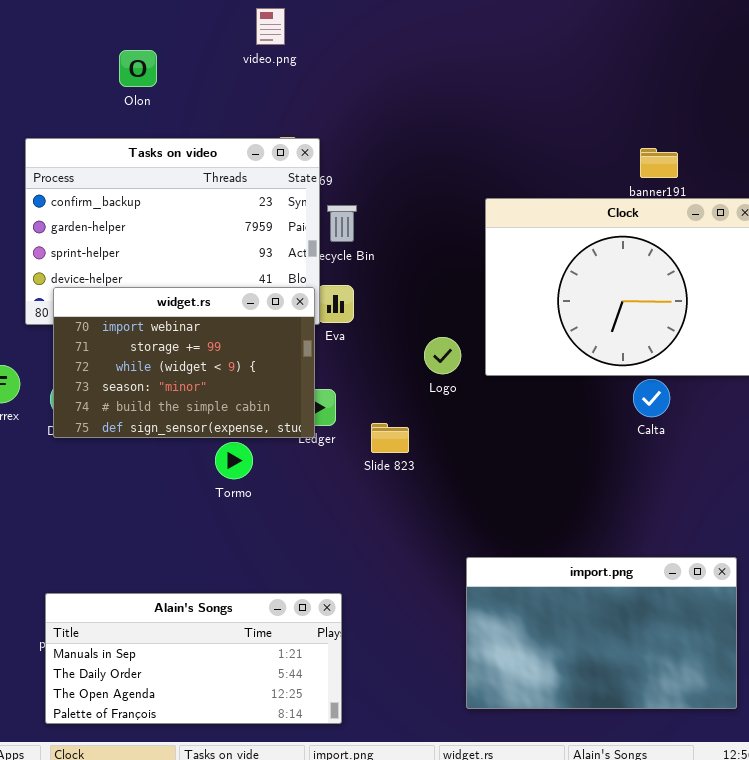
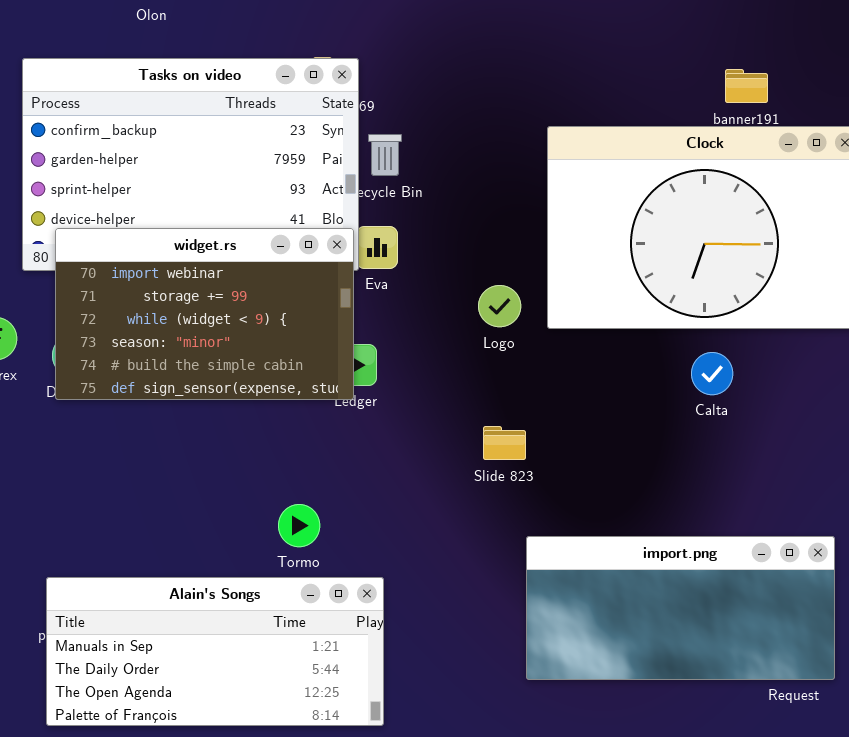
Calta: [633,379,670,417] -> [691,352,733,395], moved
Slide 823: [371,423,409,453] -> [483,426,526,460], moved
Tormo: [215,442,253,479] -> [278,504,320,547], moved
import.png: [466,557,737,709] -> [526,536,835,680], resized

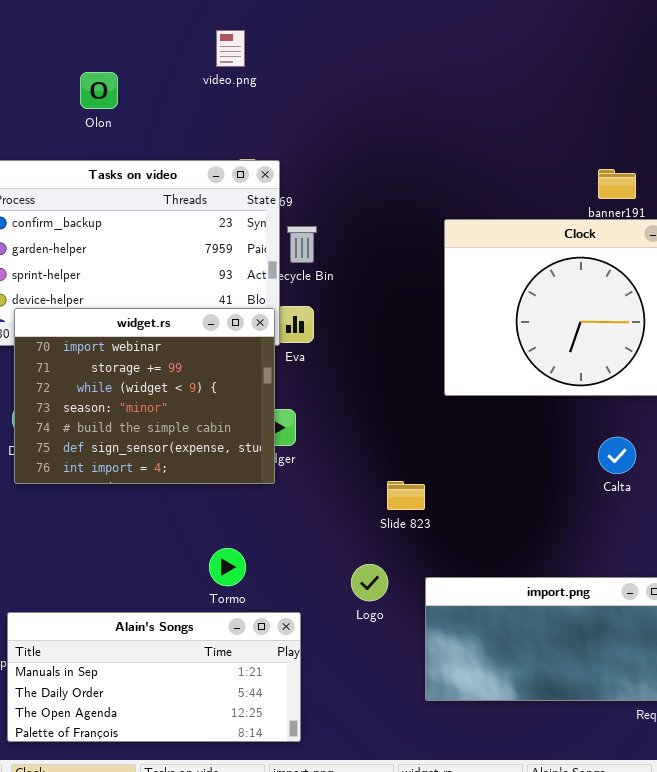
widget.rs: [55,228,354,400] -> [14,308,275,484], resized
Logo: [478,285,521,327] -> [351,564,388,601], moved
Calta: [691,352,733,395] -> [598,437,636,474], moved

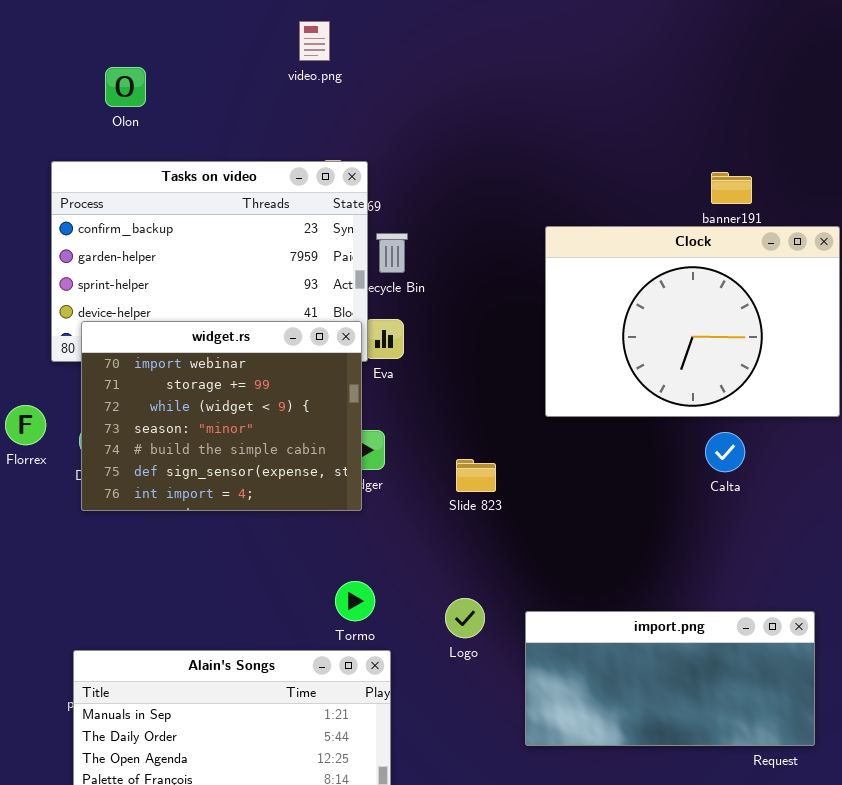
Olon: [80,72,118,109] -> [105,67,146,107], moved
Calta: [598,437,636,474] -> [705,432,745,472], moved
Slide 823: [387,481,425,510] -> [456,459,496,492], moved
Tormo: [209,548,246,586] -> [335,581,375,621], moved

